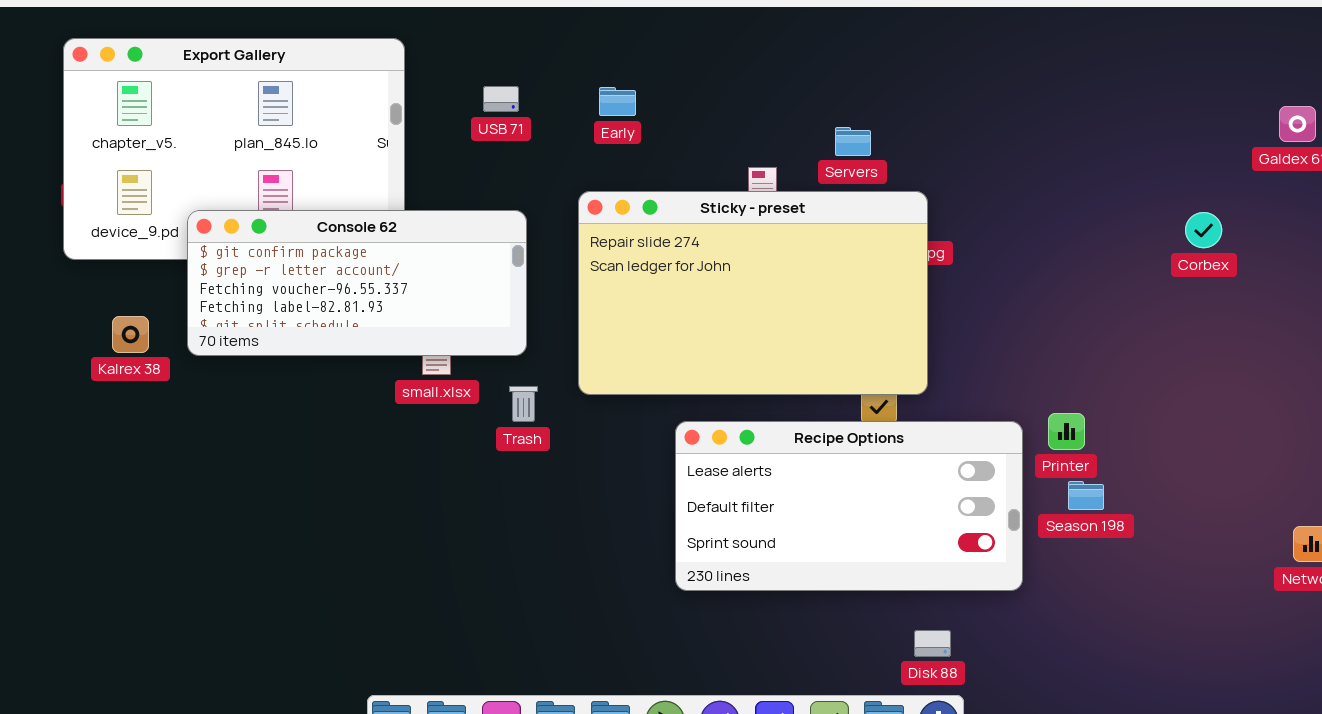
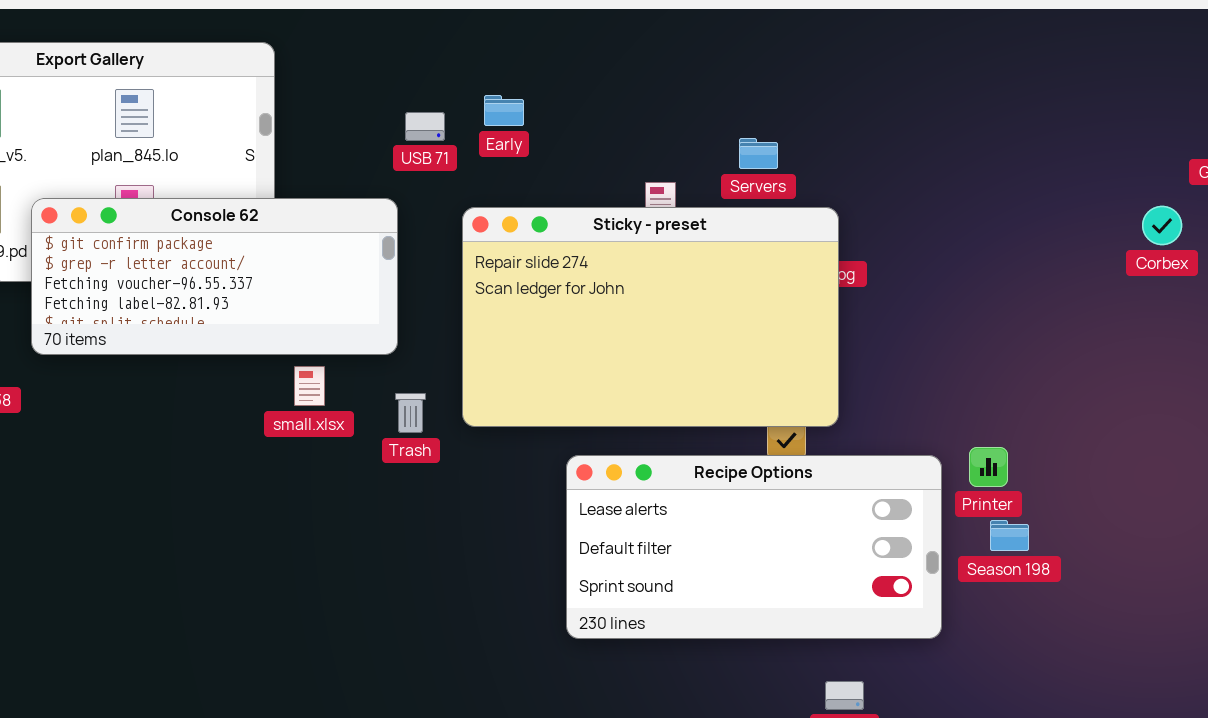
USB 71: [483,86,519,112] -> [405,112,445,141], moved
Console 62: [187,210,527,356] -> [31,198,398,355], moved
Corbex: [1185,212,1222,248] -> [1142,206,1182,245], moved
Trash: [509,386,538,422] -> [395,393,426,433], moved

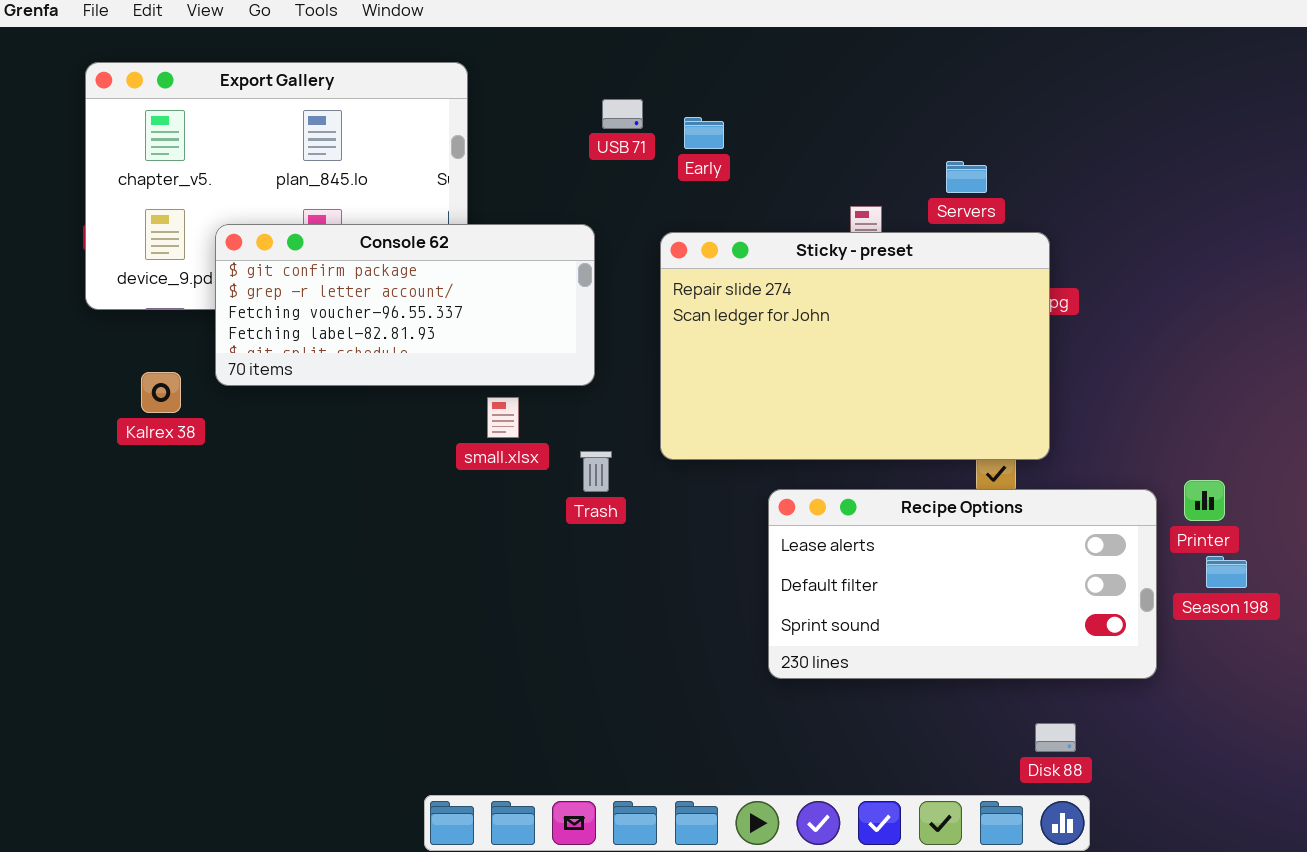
USB 71: [405,112,445,141] -> [602,99,643,129], moved
Trash: [395,393,426,433] -> [580,451,612,492], moved

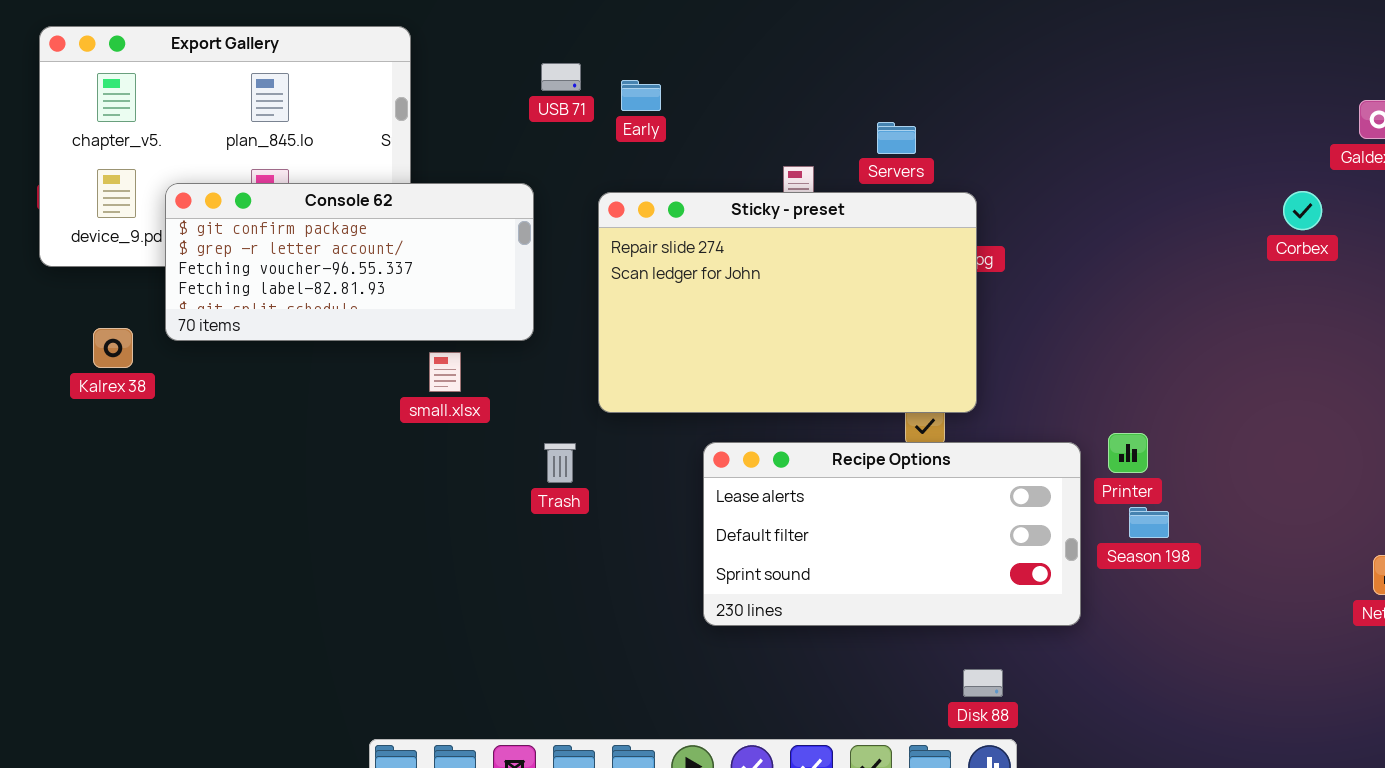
Trash: [580,451,612,492] -> [544,443,576,483], moved

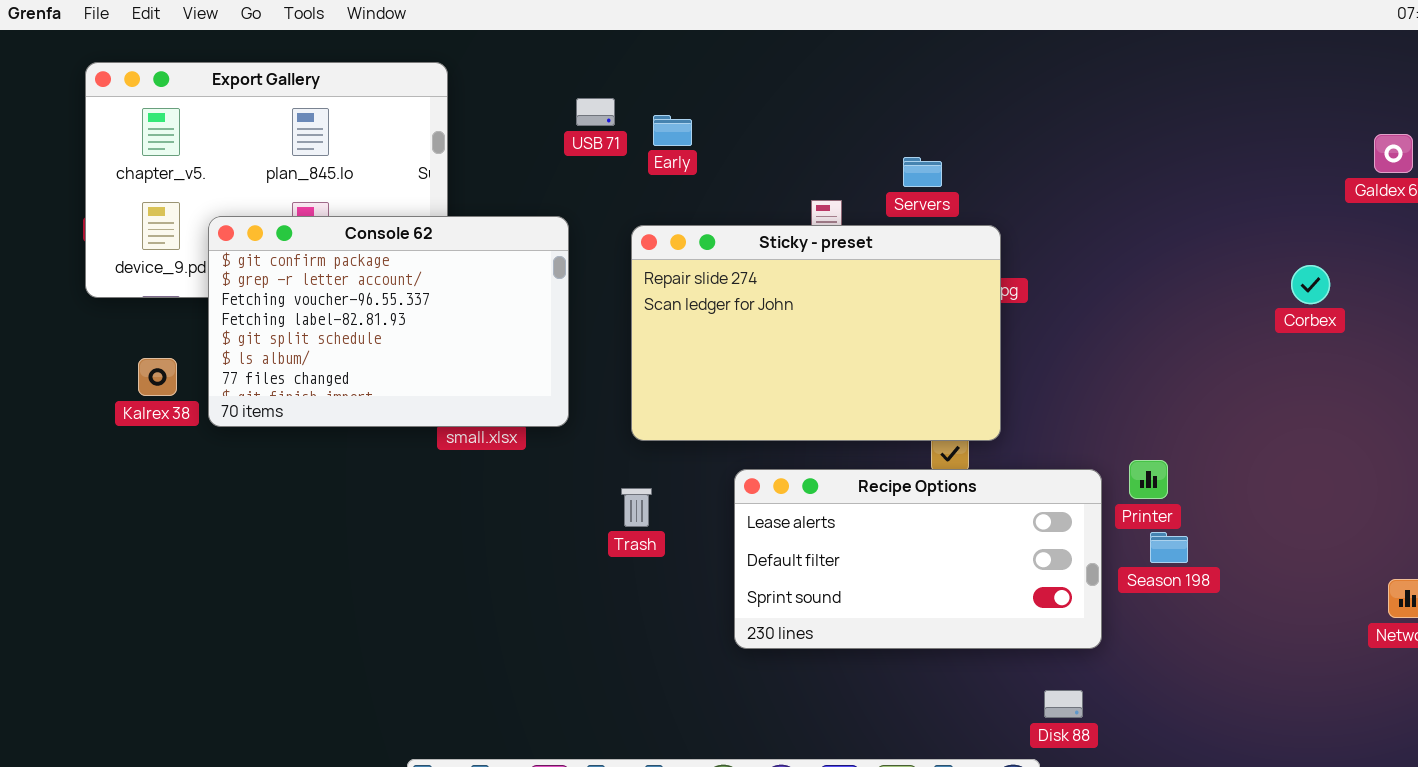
Console 62: [165,183,534,341] -> [208,216,569,427], resized
Corbex: [1283,191,1322,230] -> [1291,265,1330,304], moved
Trash: [544,443,576,483] -> [621,488,652,527], moved
Disk 88: [963,669,1003,697] -> [1044,690,1083,718], moved

